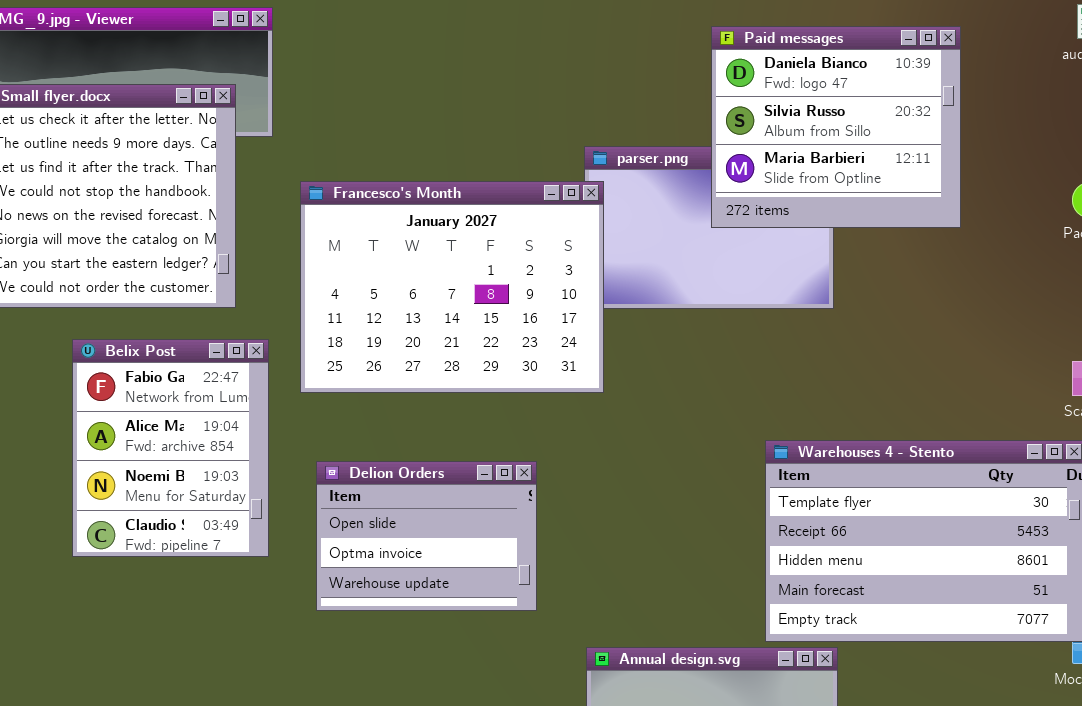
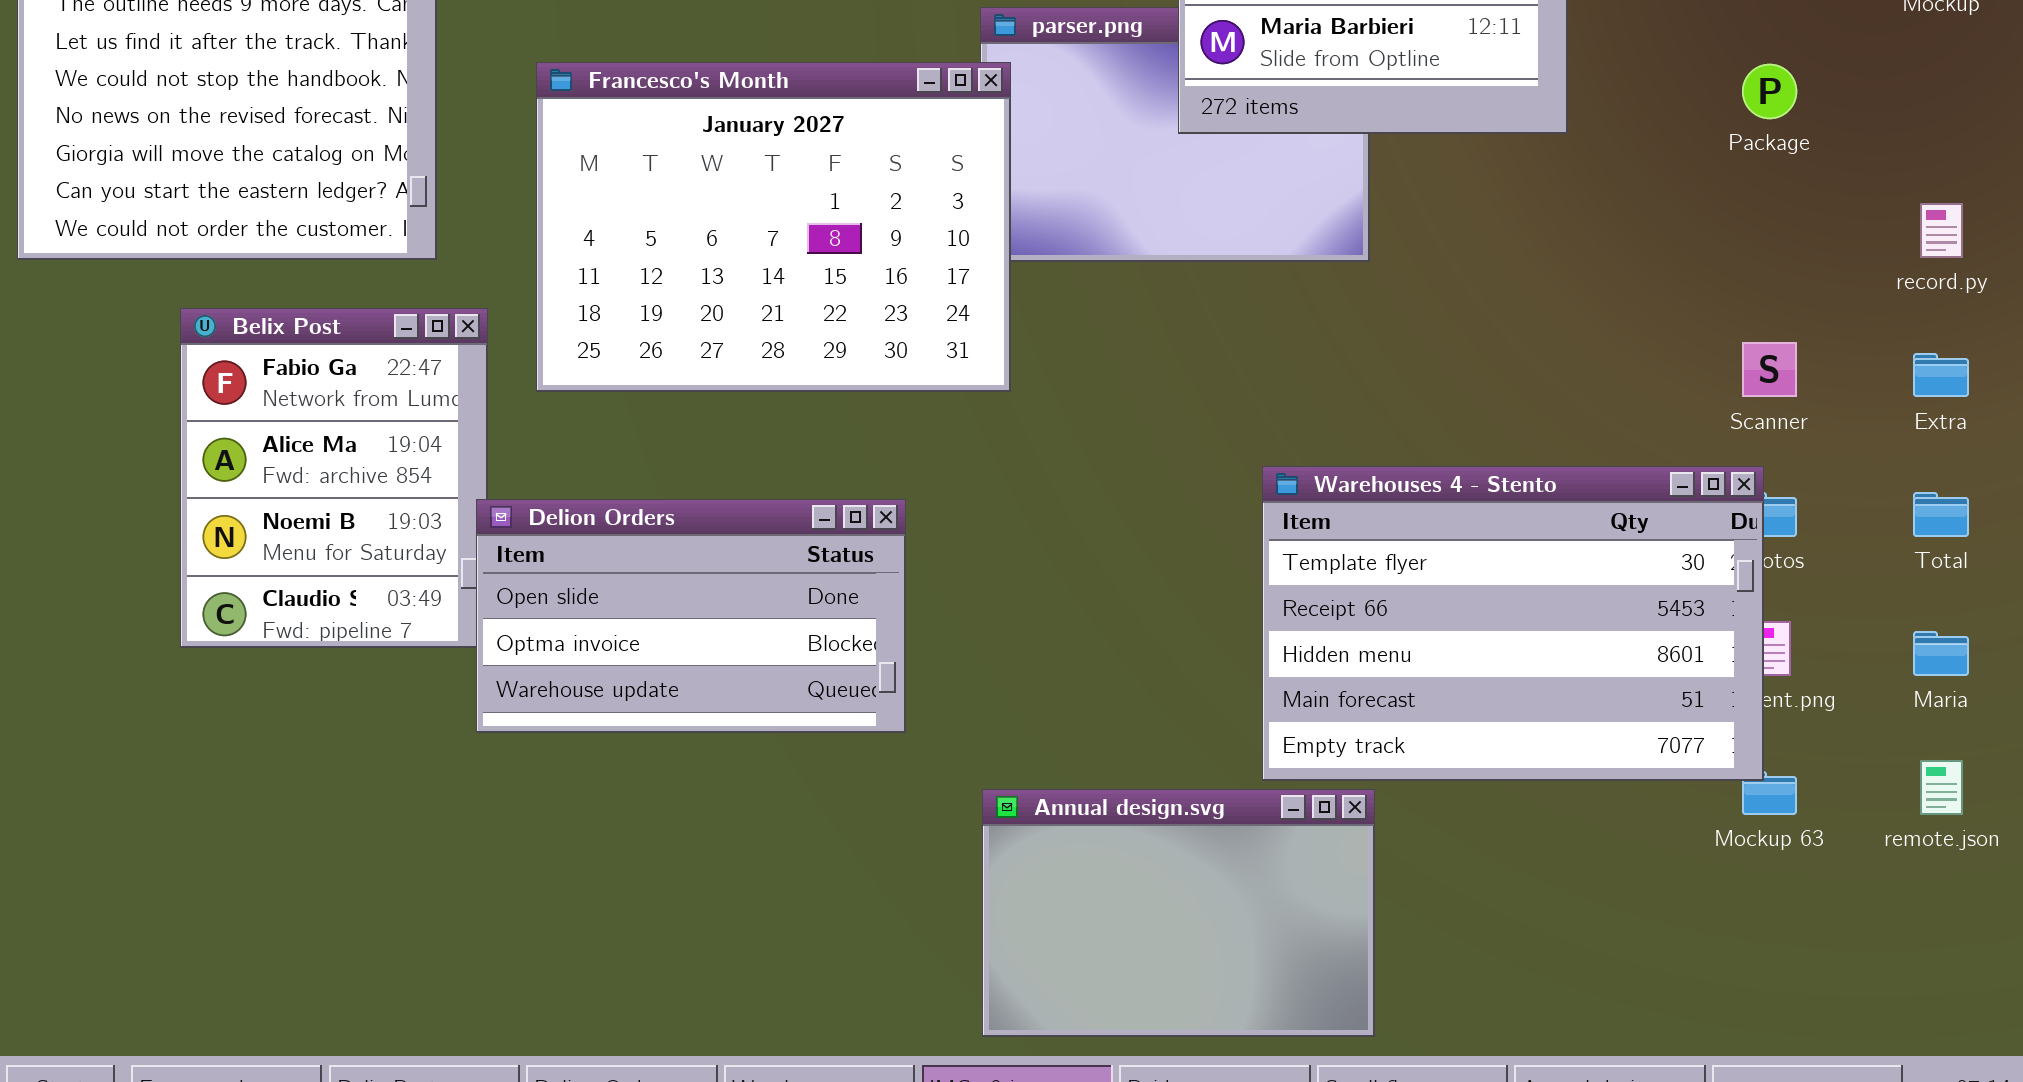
Delion Orders: [316,461,537,611] -> [476,499,906,733], resized

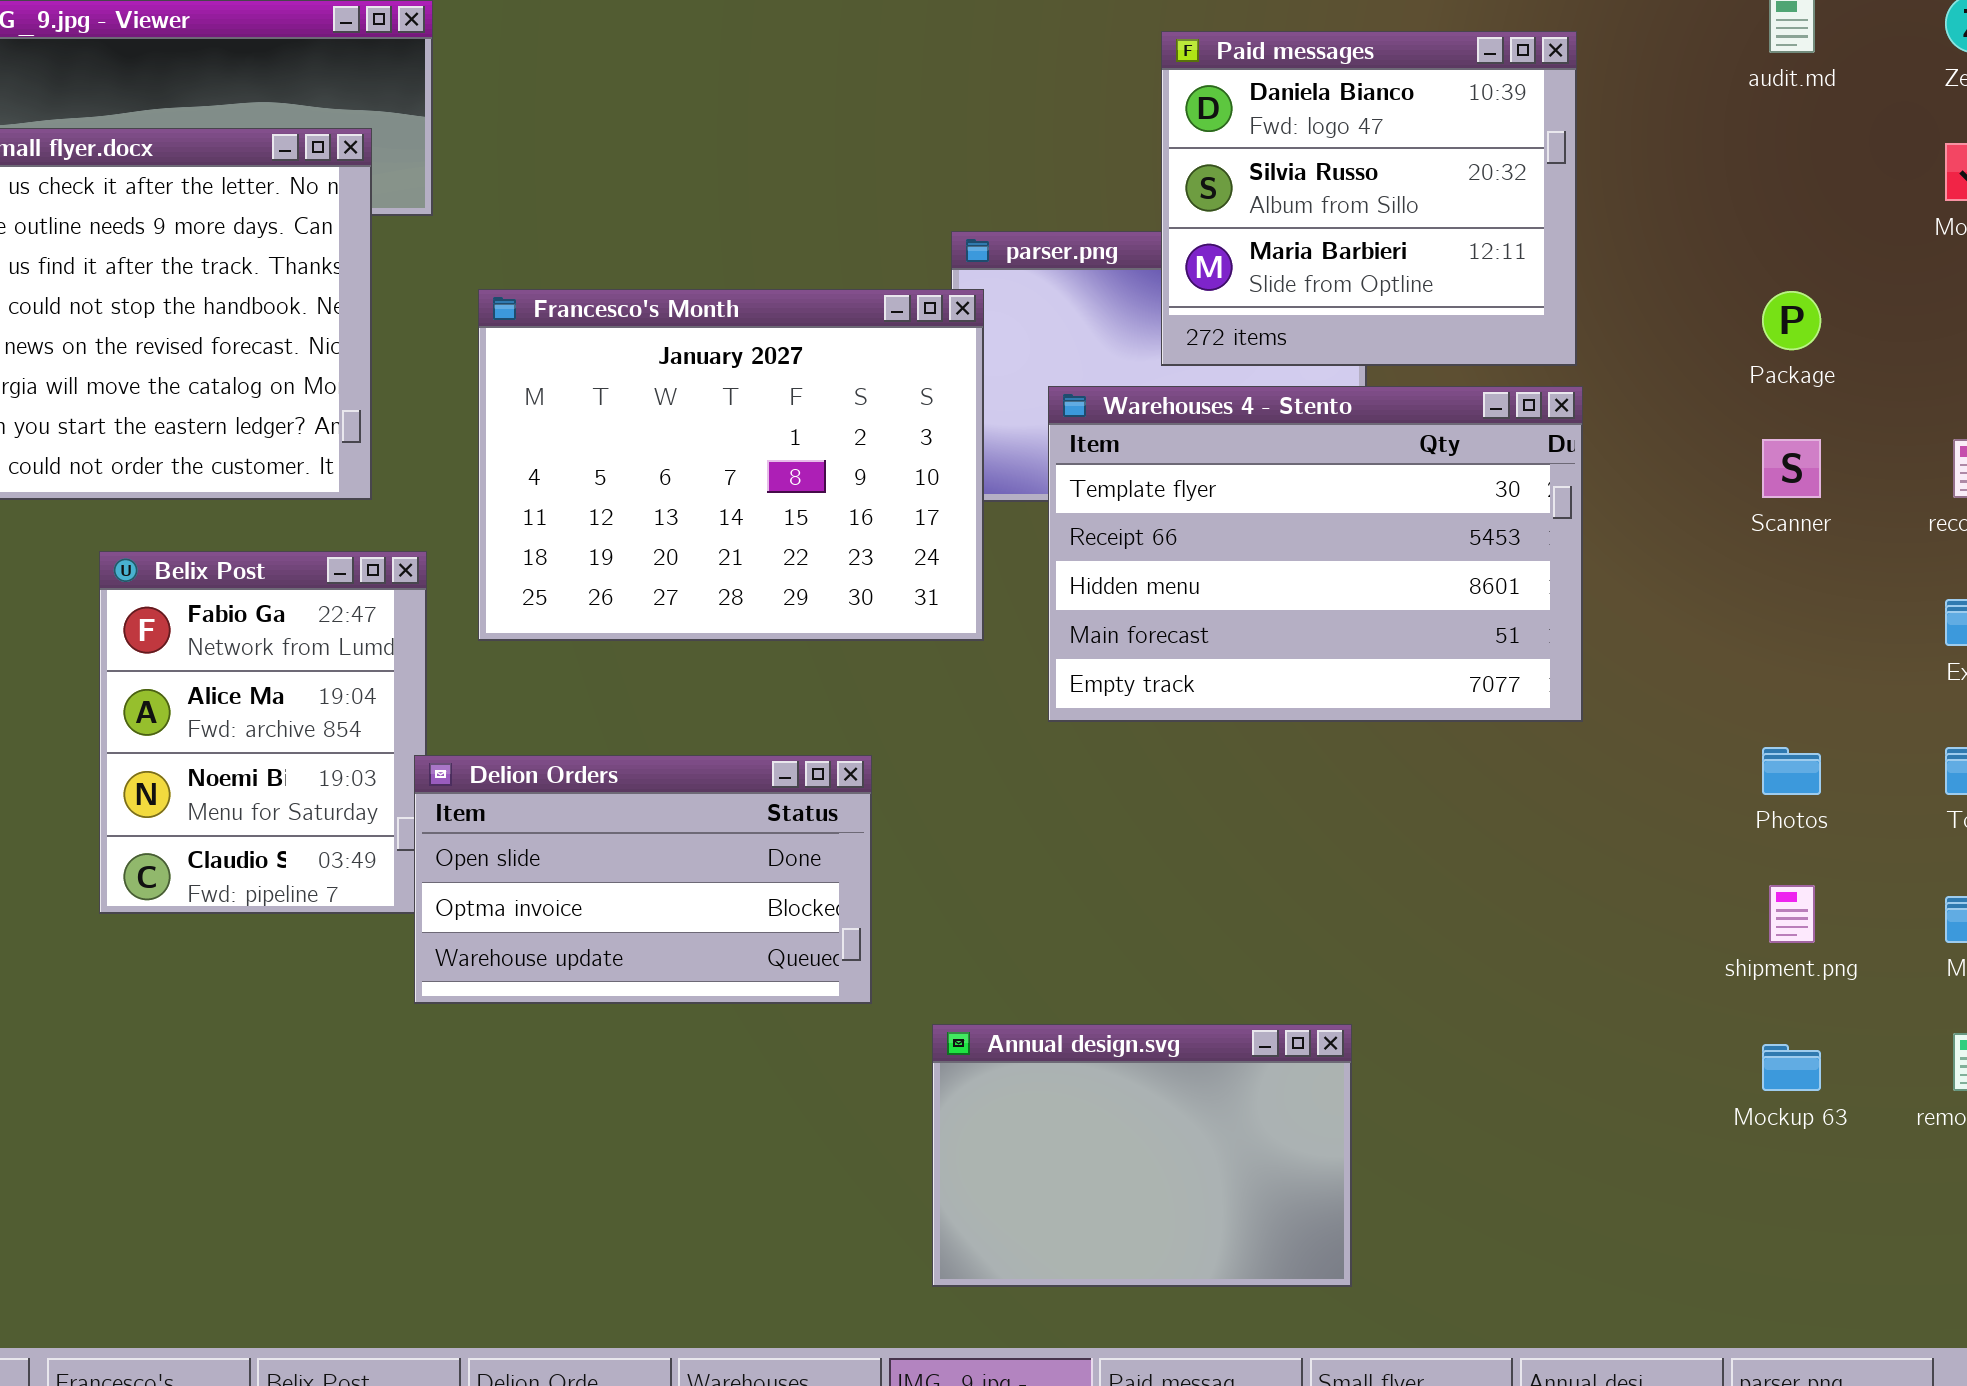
Scanner: [1742,342,1797,397] -> [1762,439,1821,498], moved
Warehouses 4 - Stento: [1262,466,1764,781] -> [1048,386,1583,722], moved
Annual design.svg: [982,789,1375,1037] -> [932,1024,1352,1287], moved

